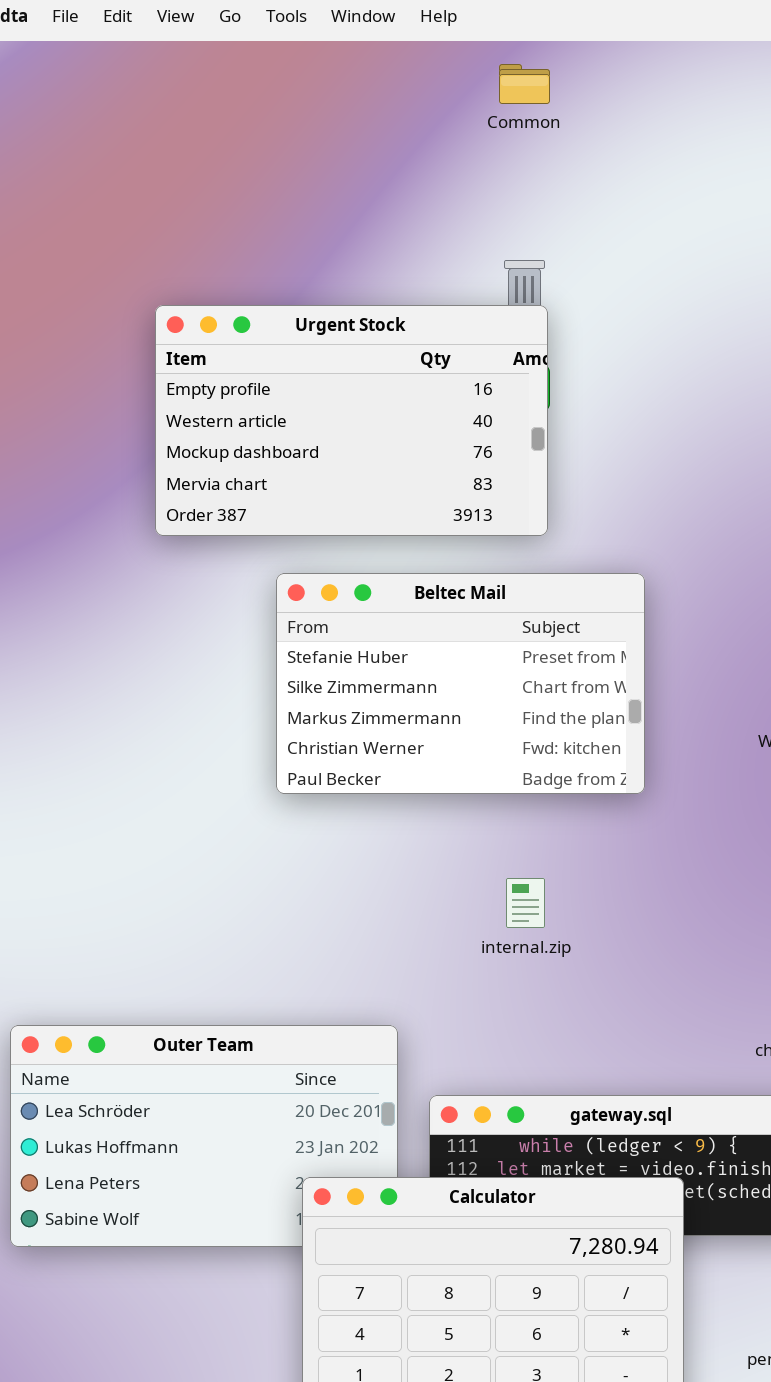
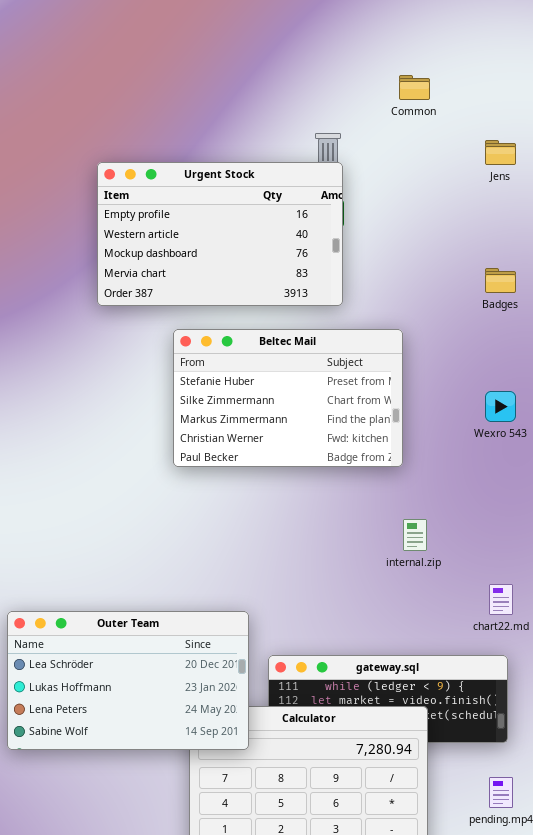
Common: [499,64,550,104] -> [399,75,430,100], moved
internal.zip: [506,878,545,928] -> [403,519,427,551], moved
Outer Team: [10,1025,398,1247] -> [7,611,249,750], raised

